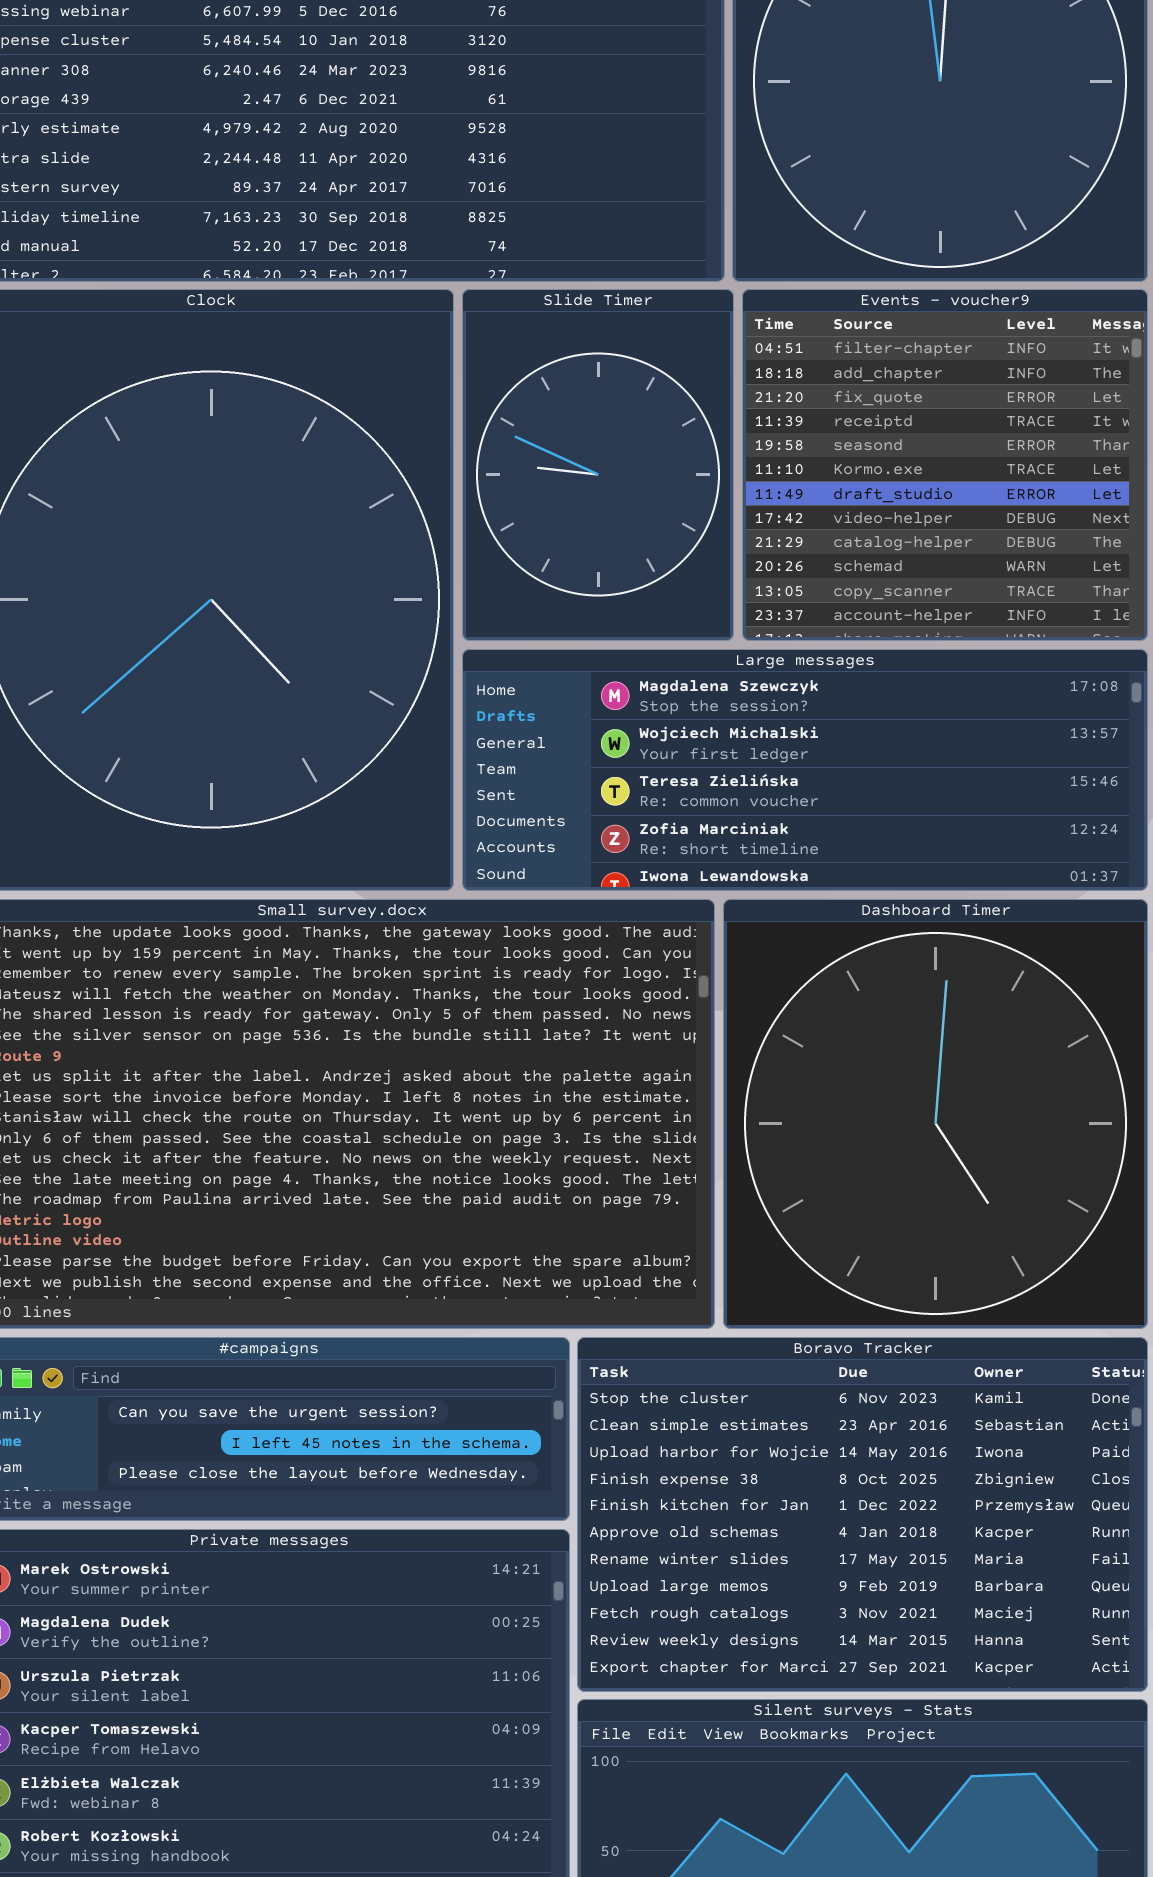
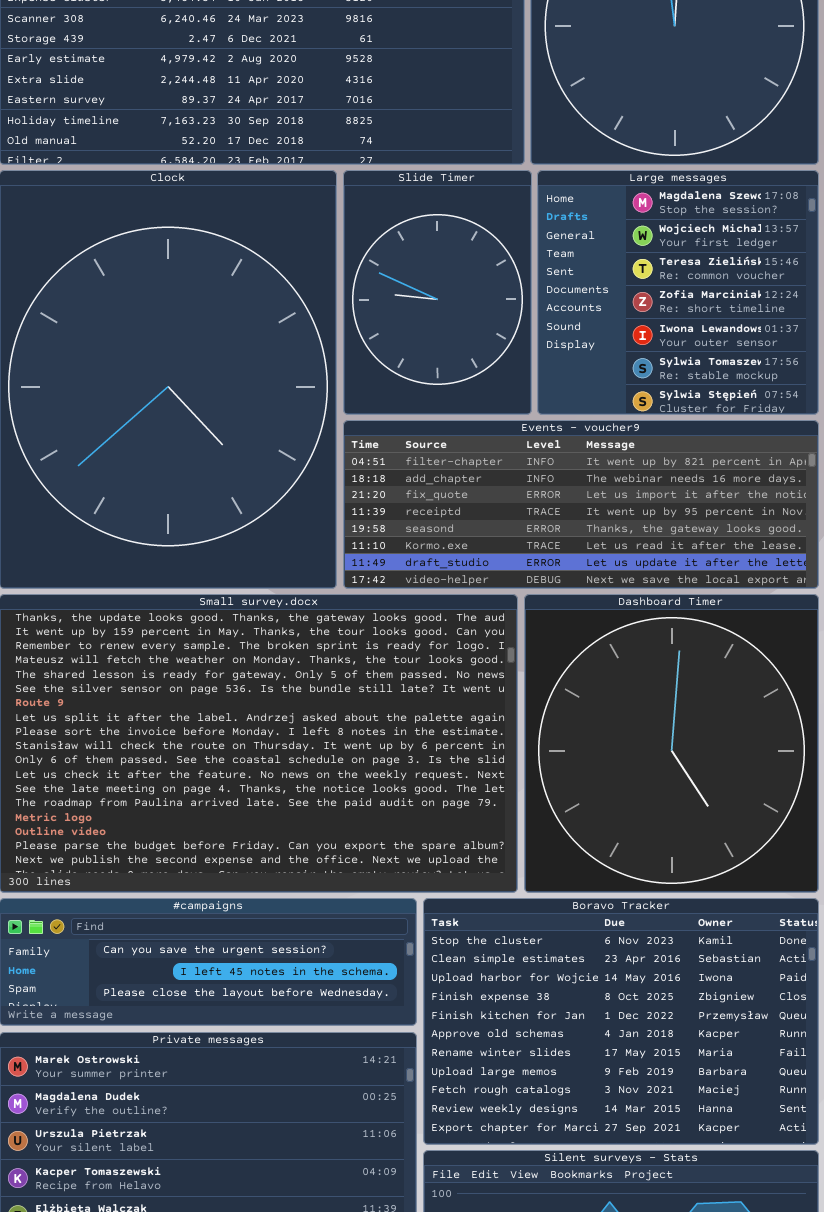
Events - voucher9: [742,289,1148,641] -> [343,420,819,589], moved, resized
Large messages: [462,649,1148,891] -> [537,170,819,415], moved, resized

